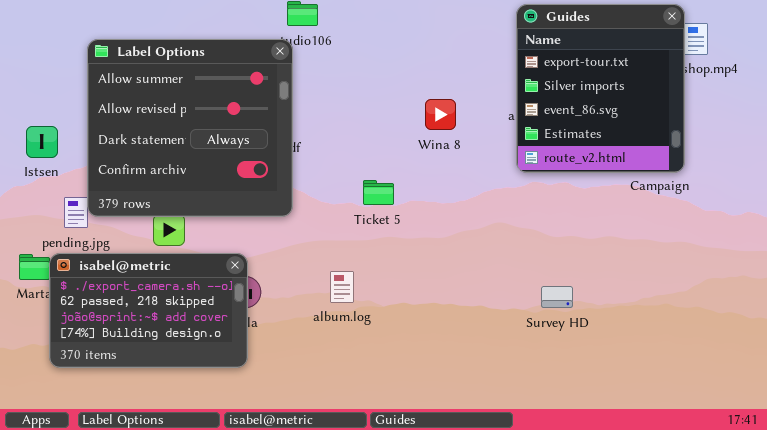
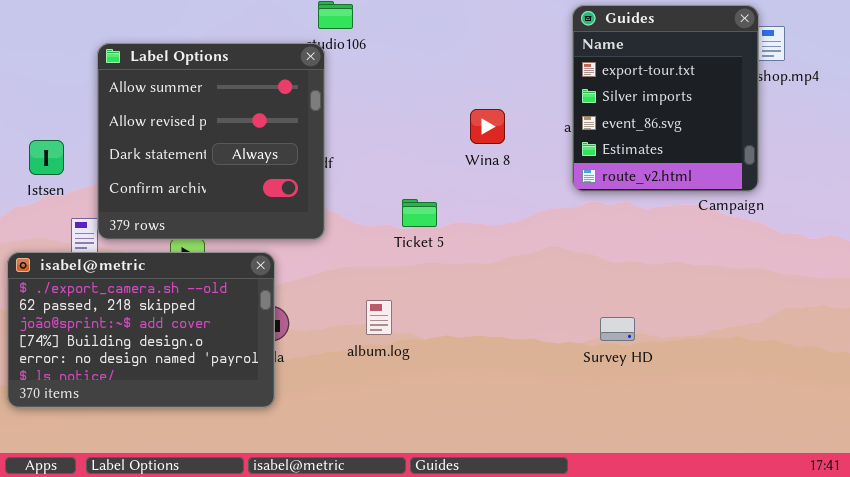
isabel@metric: [49,253,248,368] -> [7,252,275,408], resized

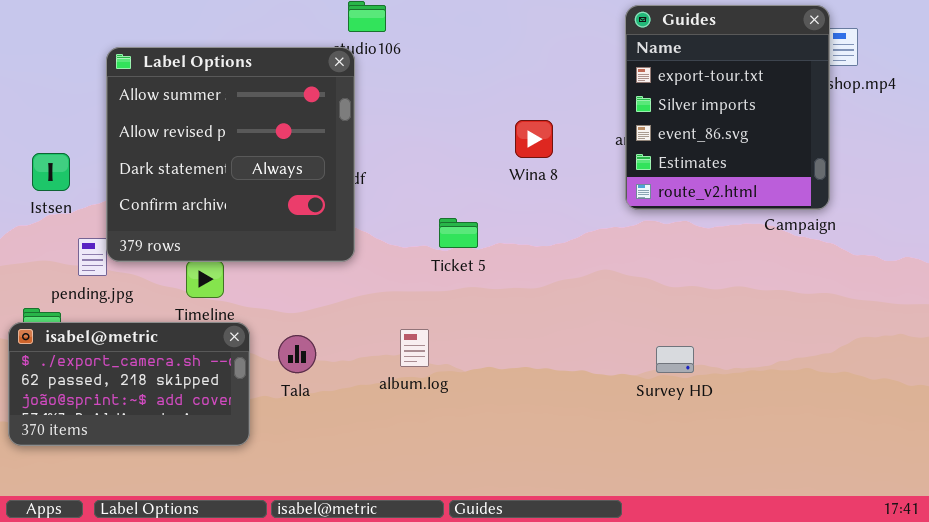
isabel@metric: [7,252,275,408] -> [8,322,250,446], resized

